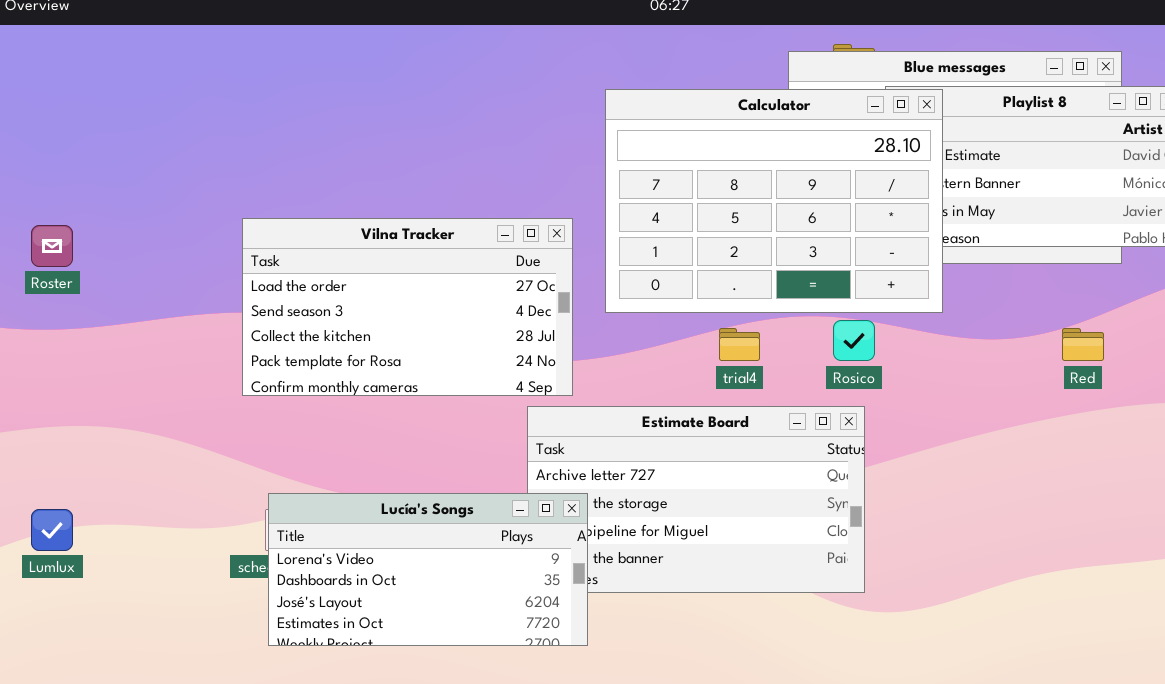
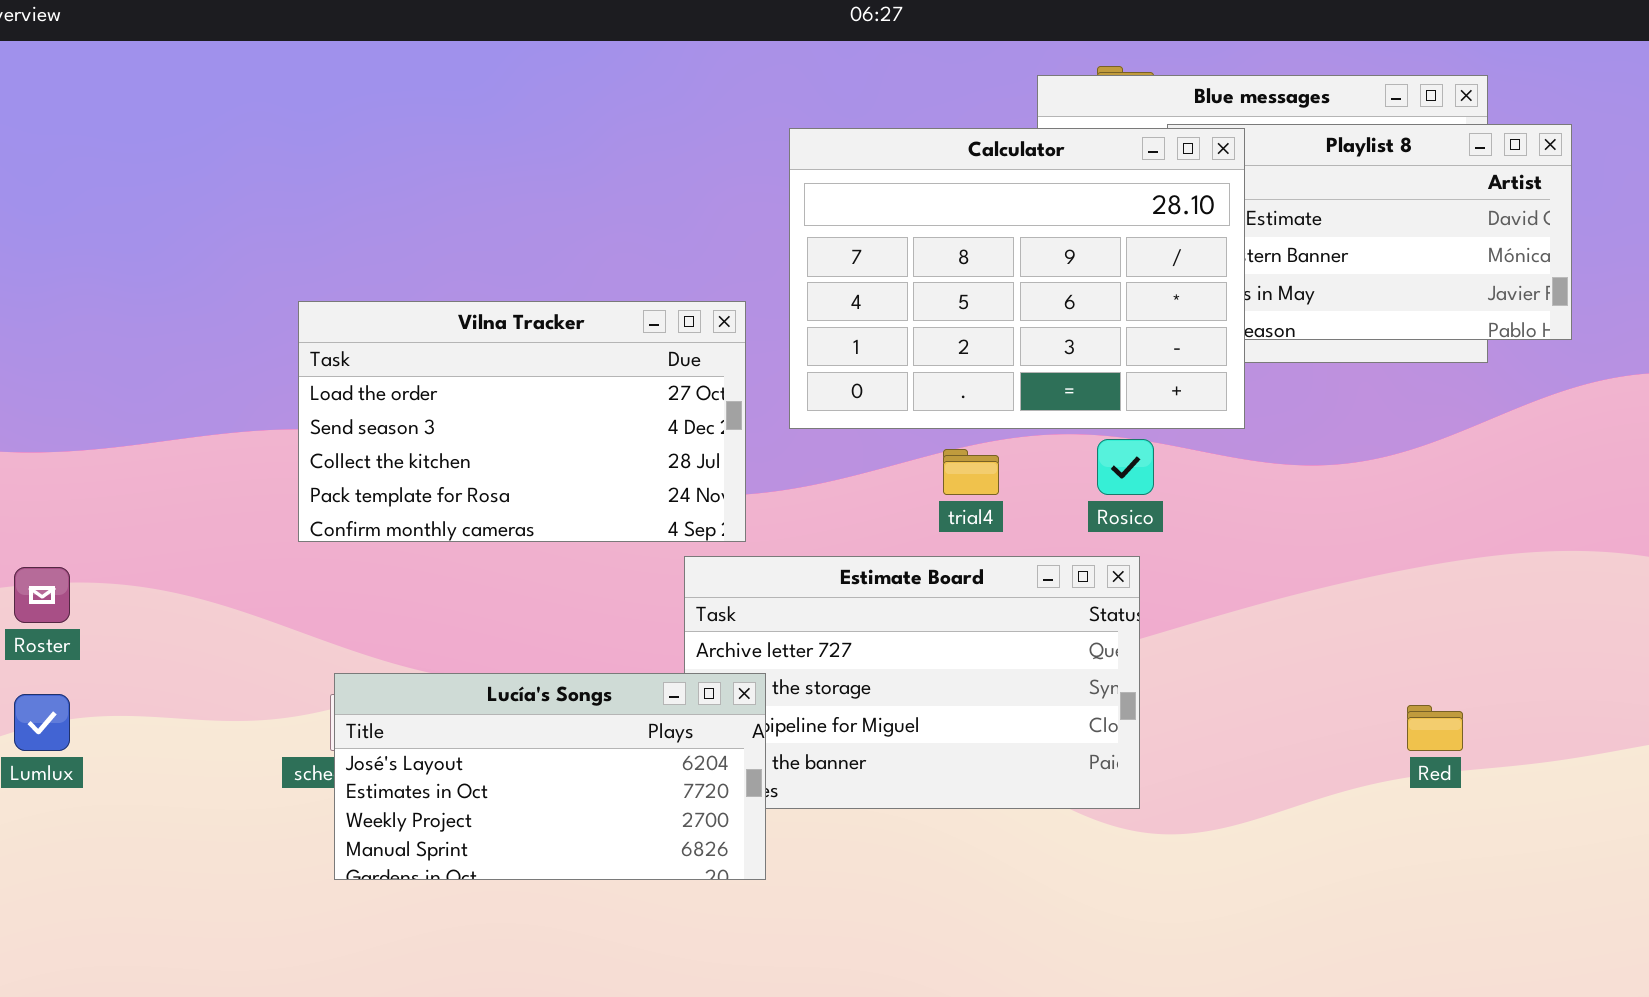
Roster: [31,225,73,267] -> [14,567,70,623], moved
Red: [1062,328,1104,361] -> [1407,705,1463,751], moved
Lucía's Songs: [268,493,588,646] -> [334,673,766,880], scrolled down 2 rows

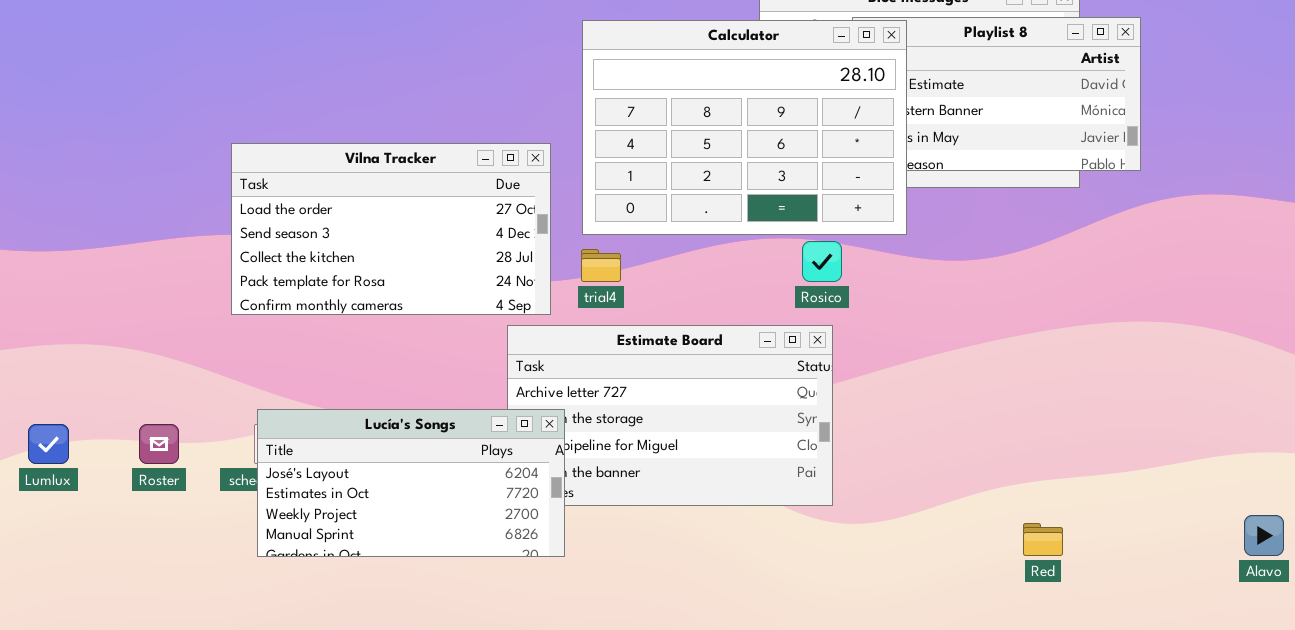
trial4: [943,449,999,495] -> [581,249,621,282], moved
Roster: [14,567,70,623] -> [139,424,179,464], moved
Red: [1407,705,1463,751] -> [1023,523,1063,556], moved

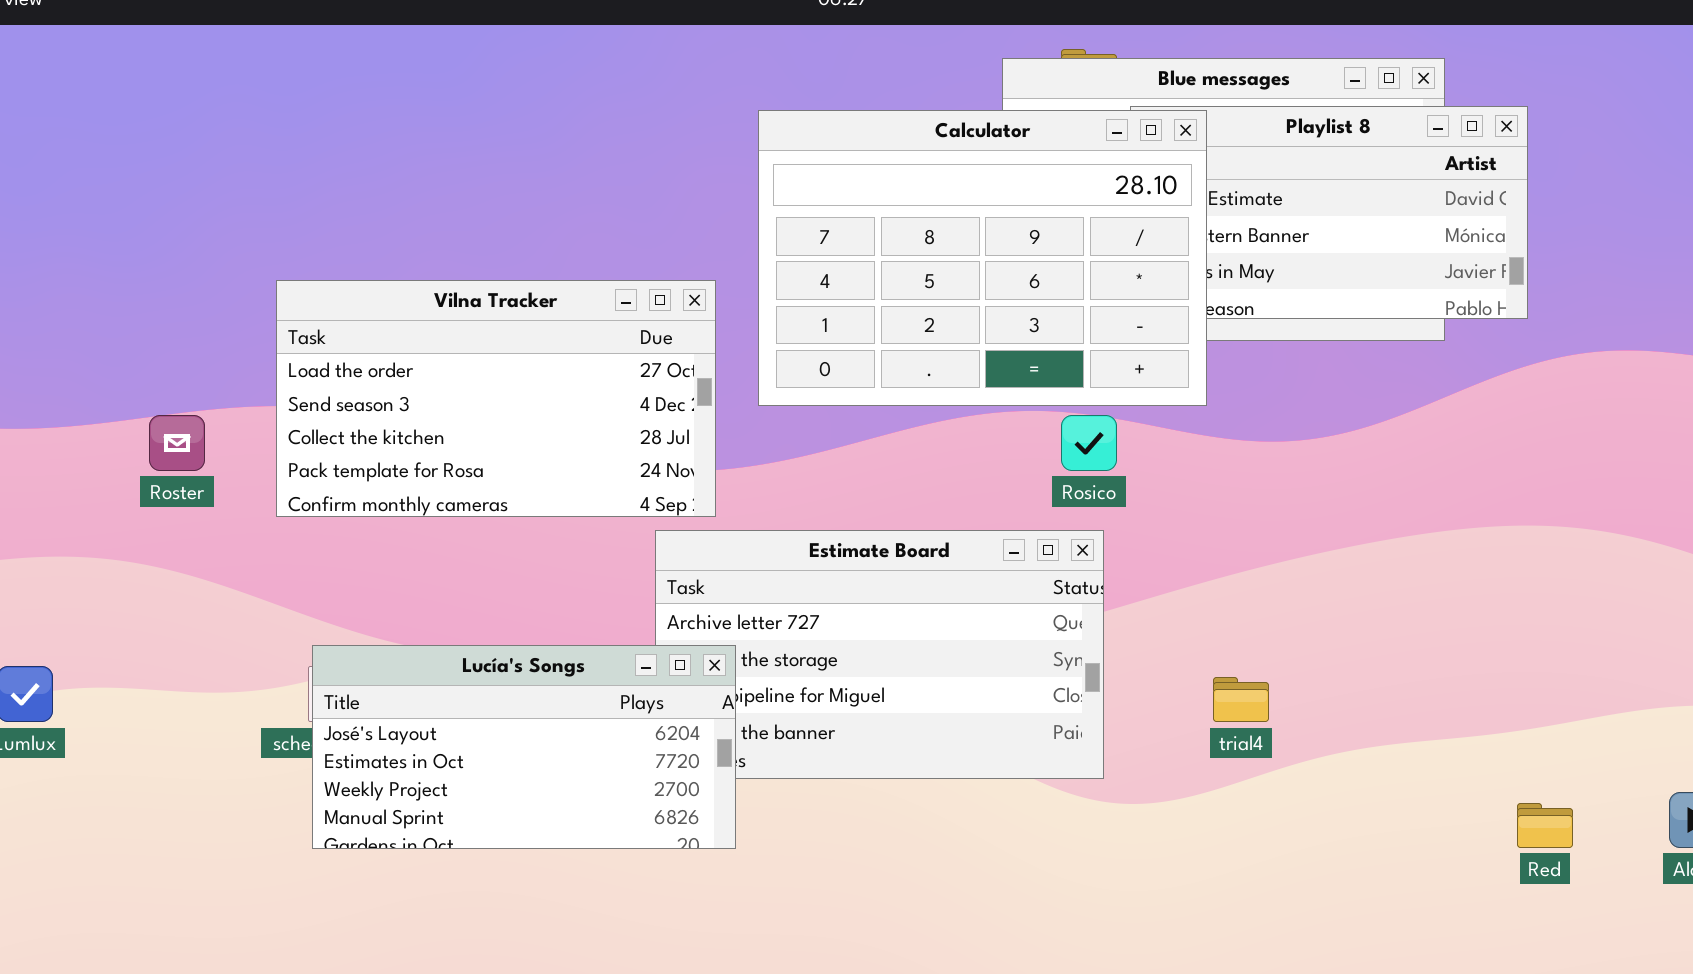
trial4: [581,249,621,282] -> [1213,677,1269,722], moved
Roster: [139,424,179,464] -> [149,415,205,471], moved
Red: [1023,523,1063,556] -> [1517,803,1573,848], moved

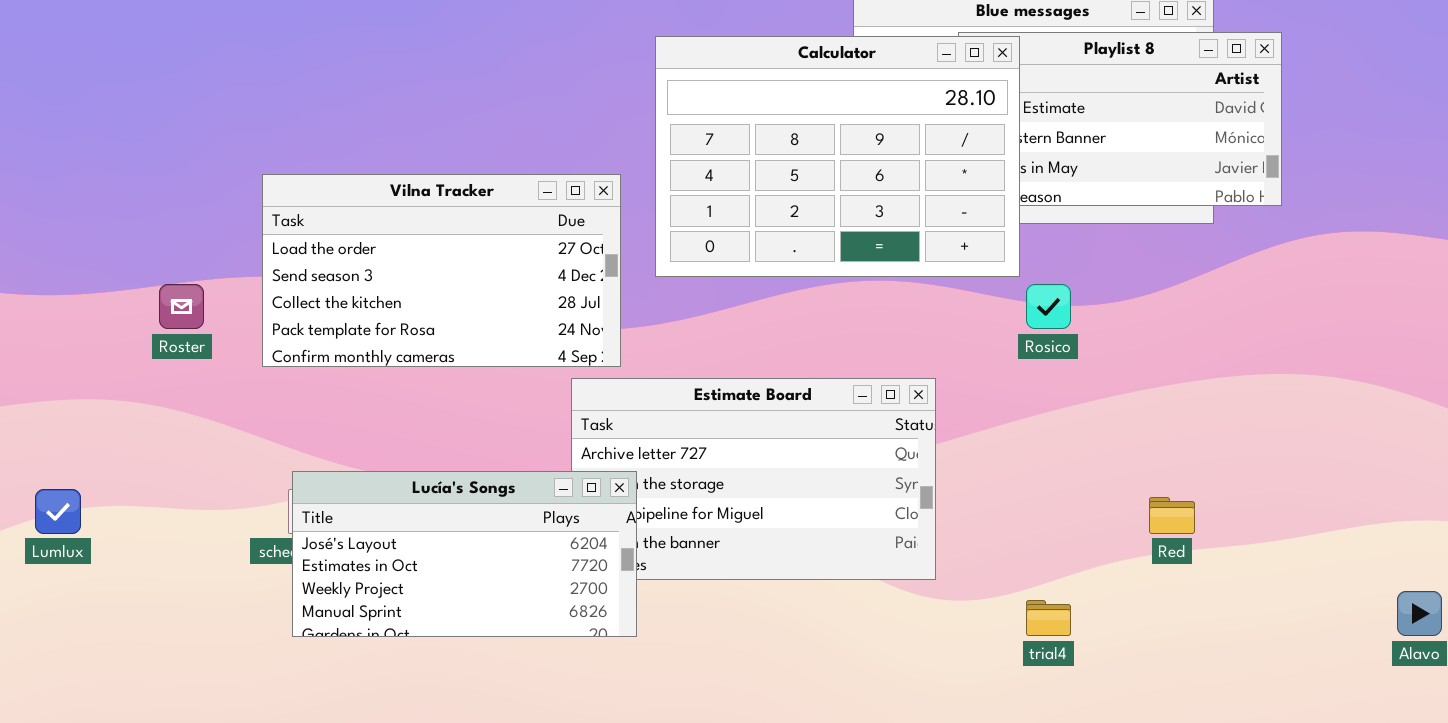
Rosico: [1061,415,1117,471] -> [1026,284,1071,329], moved
trial4: [1213,677,1269,722] -> [1026,600,1071,636], moved
Red: [1517,803,1573,848] -> [1149,497,1195,534], moved

